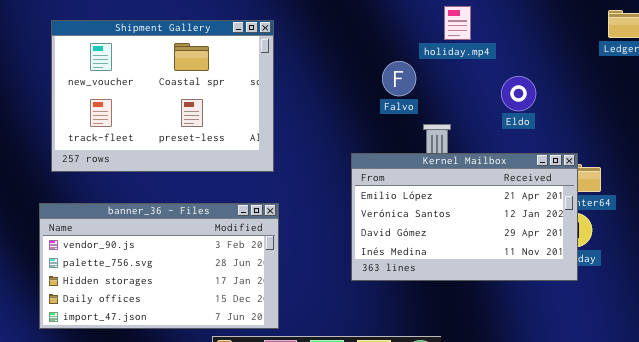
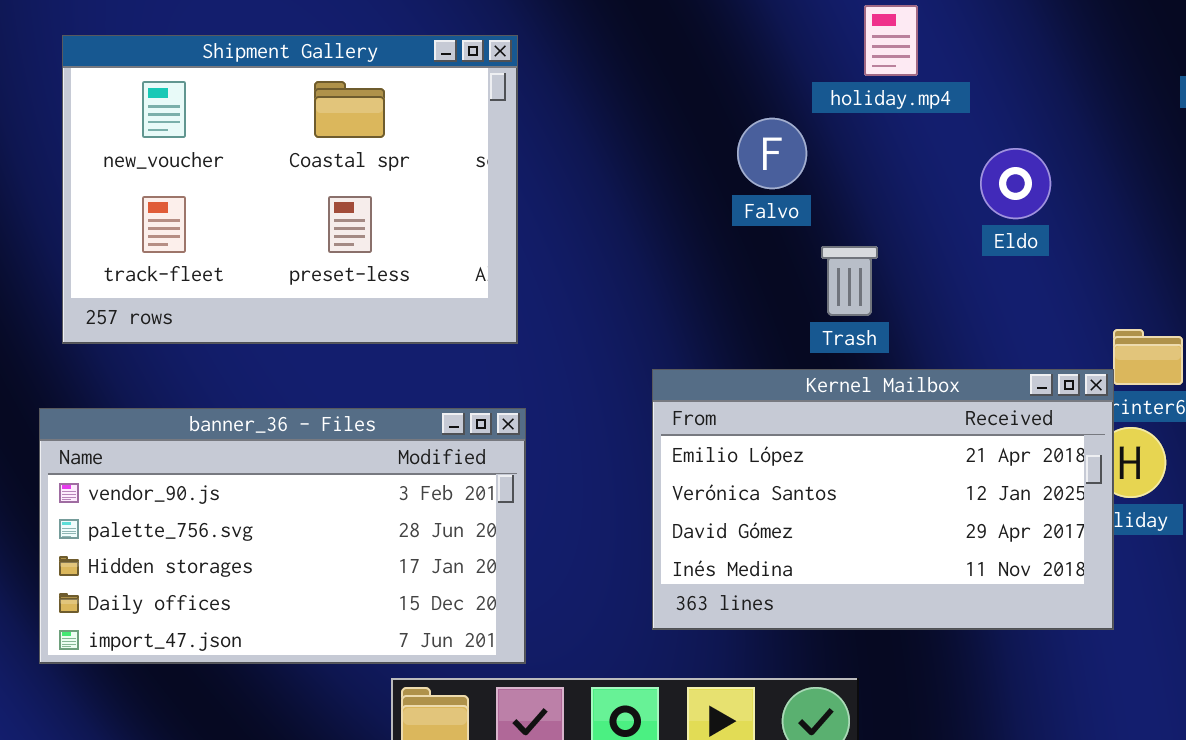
Kernel Mailbox: [351,153,578,281] -> [652,369,1114,630], moved

